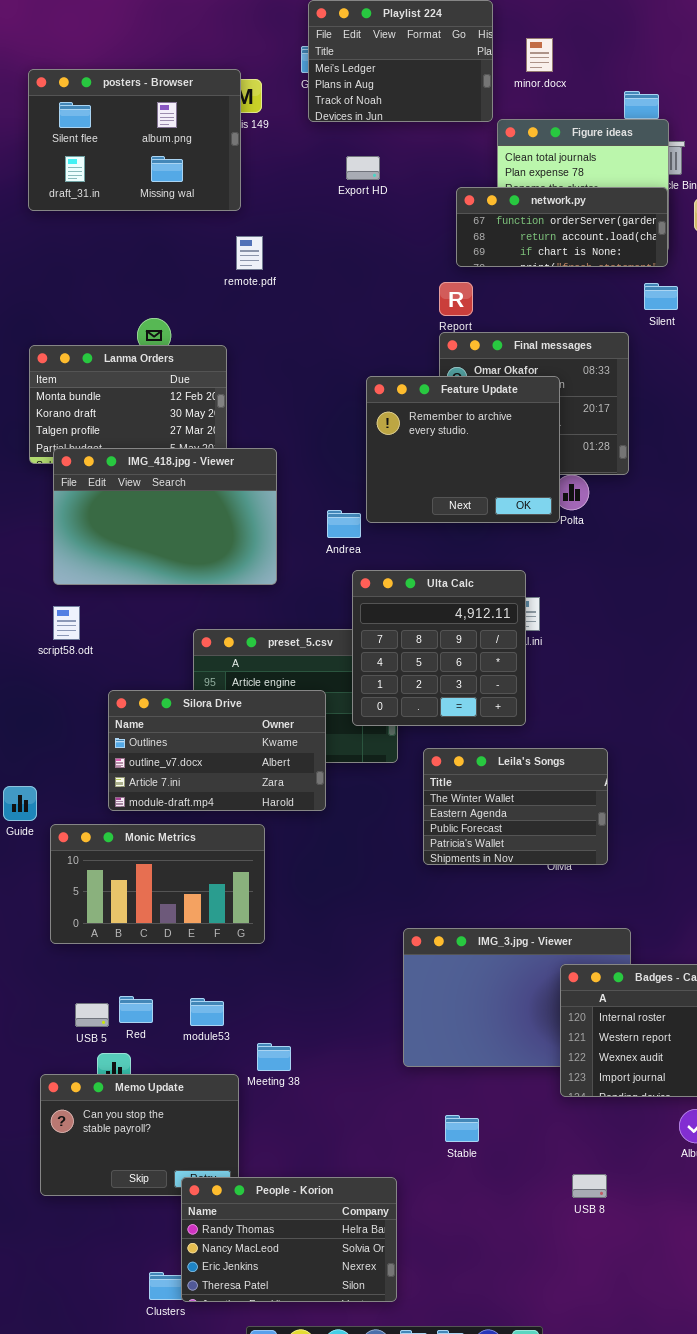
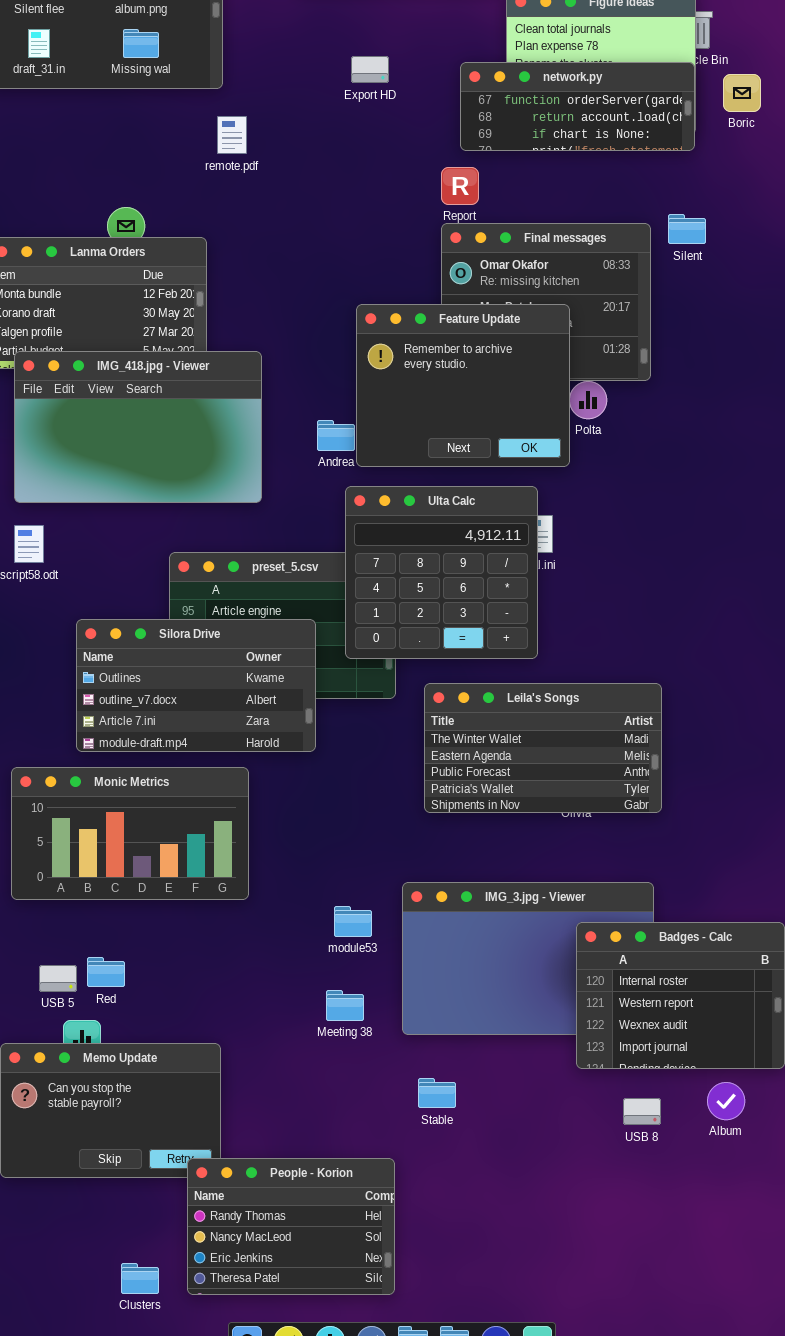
Export HD: [346,156,380,180] -> [351,56,389,83], moved
Silent: [644,283,678,310] -> [668,214,706,244], moved
Feature Update: [366,376,560,523] -> [356,304,570,467], moved
Leila's Songs: [423,748,608,865] -> [424,683,662,813], resized
module53: [190,998,224,1026] -> [334,906,372,937], moved
Meeting 38: [257,1043,291,1071] -> [326,990,364,1021], moved
Stable: [445,1115,479,1142] -> [418,1078,456,1108], moved
USB 8: [572,1174,607,1198] -> [623,1098,661,1125], moved
People - Korion: [181,1177,397,1302] -> [187,1158,395,1295], resized

